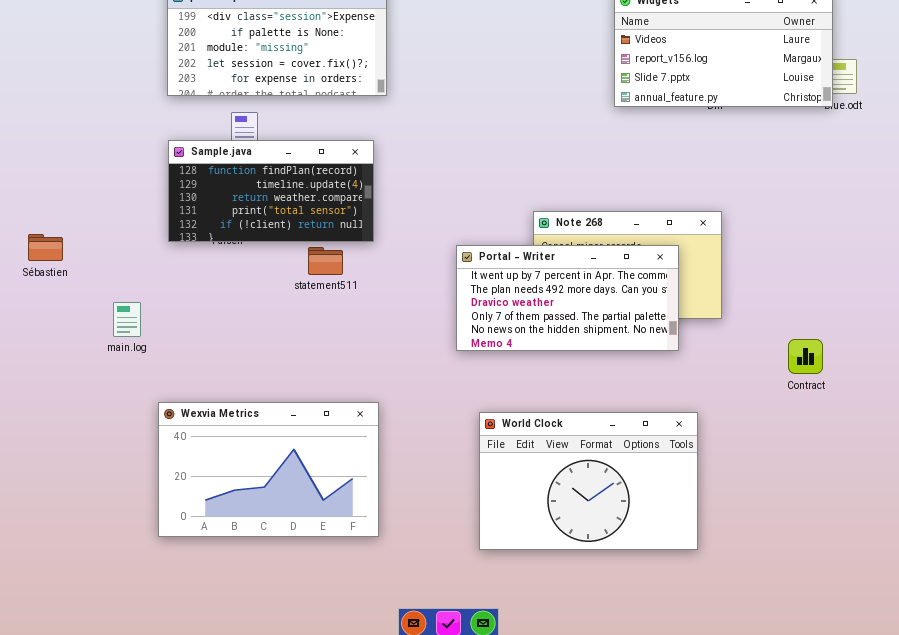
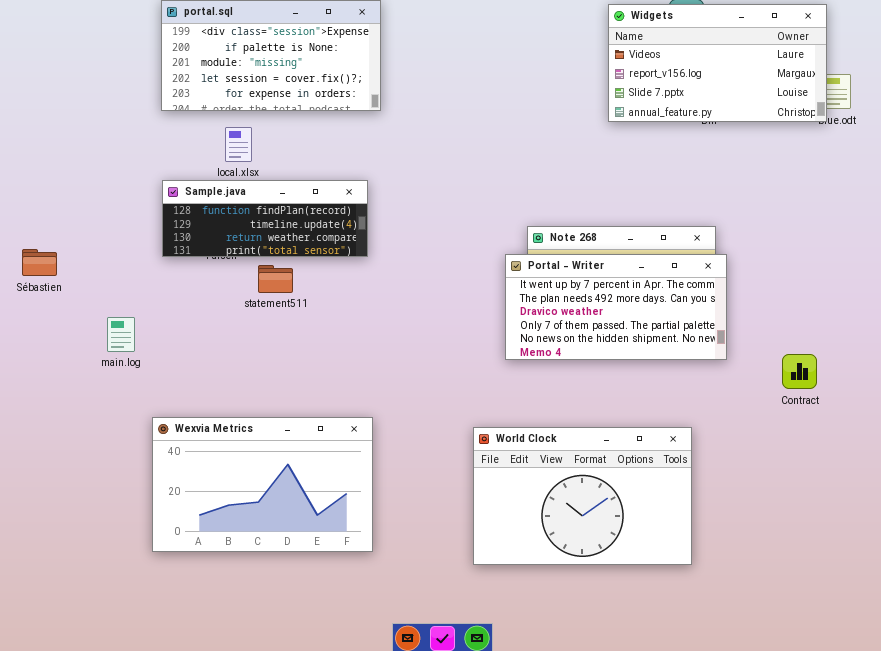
Sample.java: [168,140,374,242] -> [162,180,368,257], resized
Portal - Writer: [456,245,679,351] -> [505,254,727,360], moved
statement511: [308,247,343,275] -> [258,265,293,293], moved

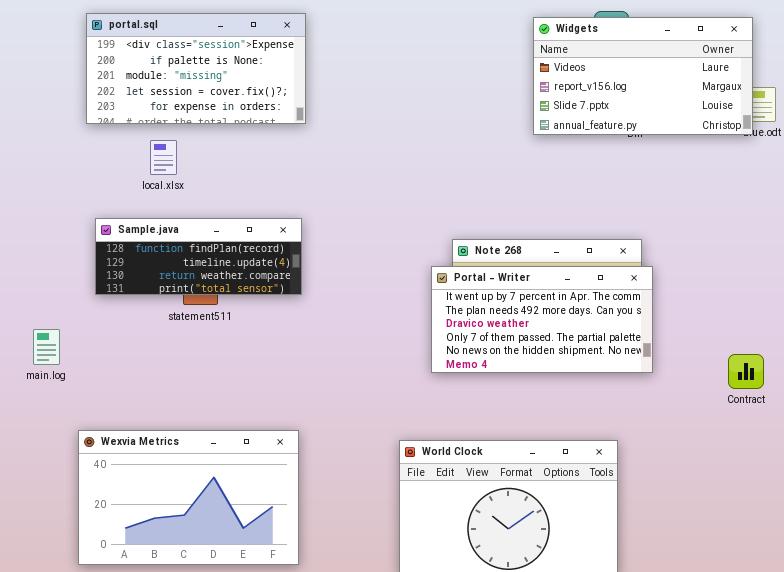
Sample.java: [162,180,368,257] -> [95,218,302,295], moved
Contract: [782,354,817,389] -> [728,354,764,389], moved

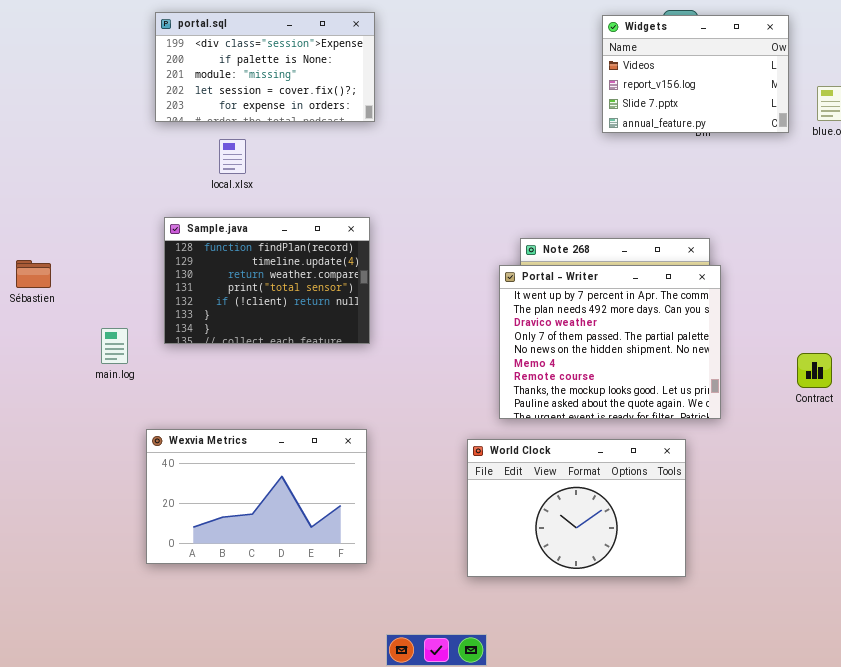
Widgets: [533,17,753,135] -> [602,15,789,133], resized
Sample.java: [95,218,302,295] -> [164,217,370,344], resized
Portal - Writer: [431,266,653,373] -> [499,265,721,419], resized

